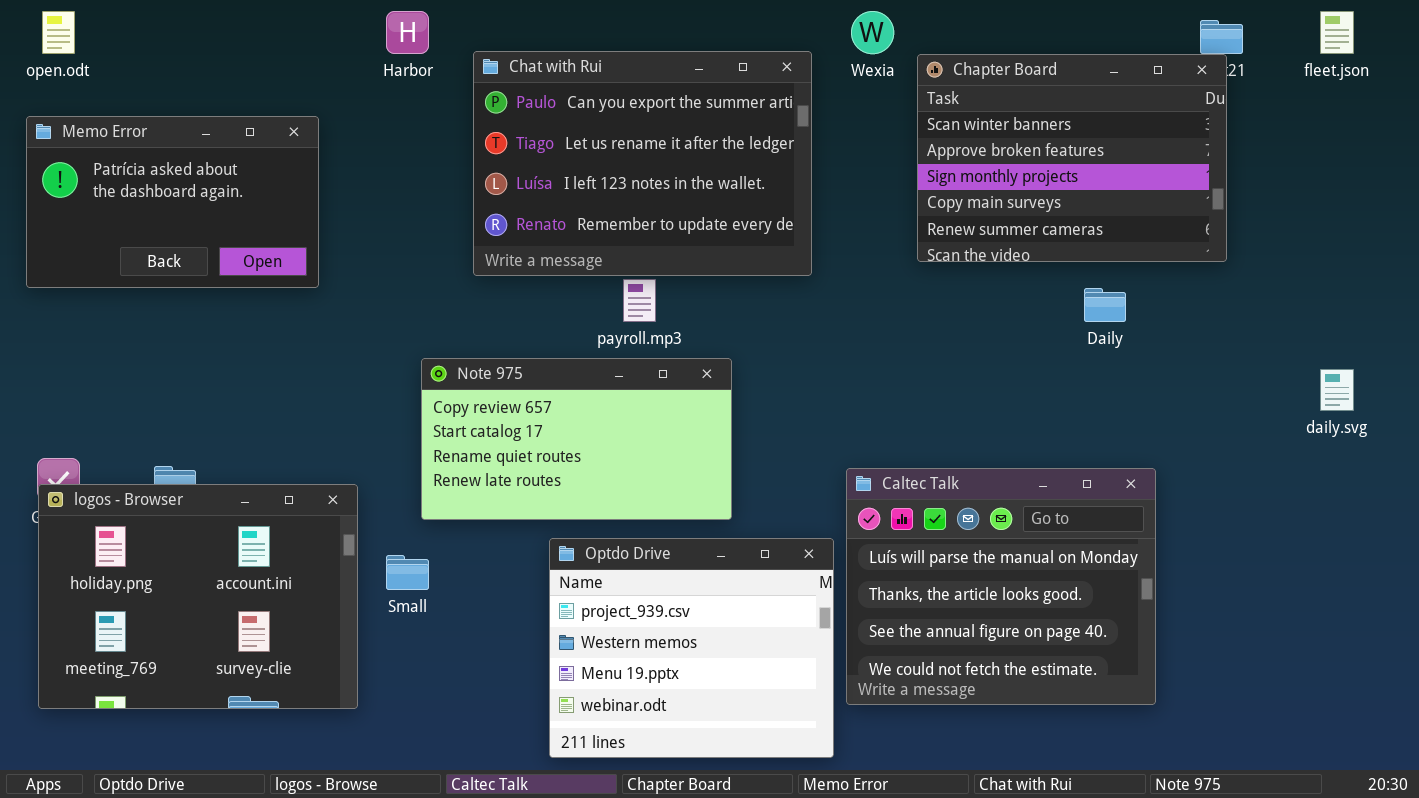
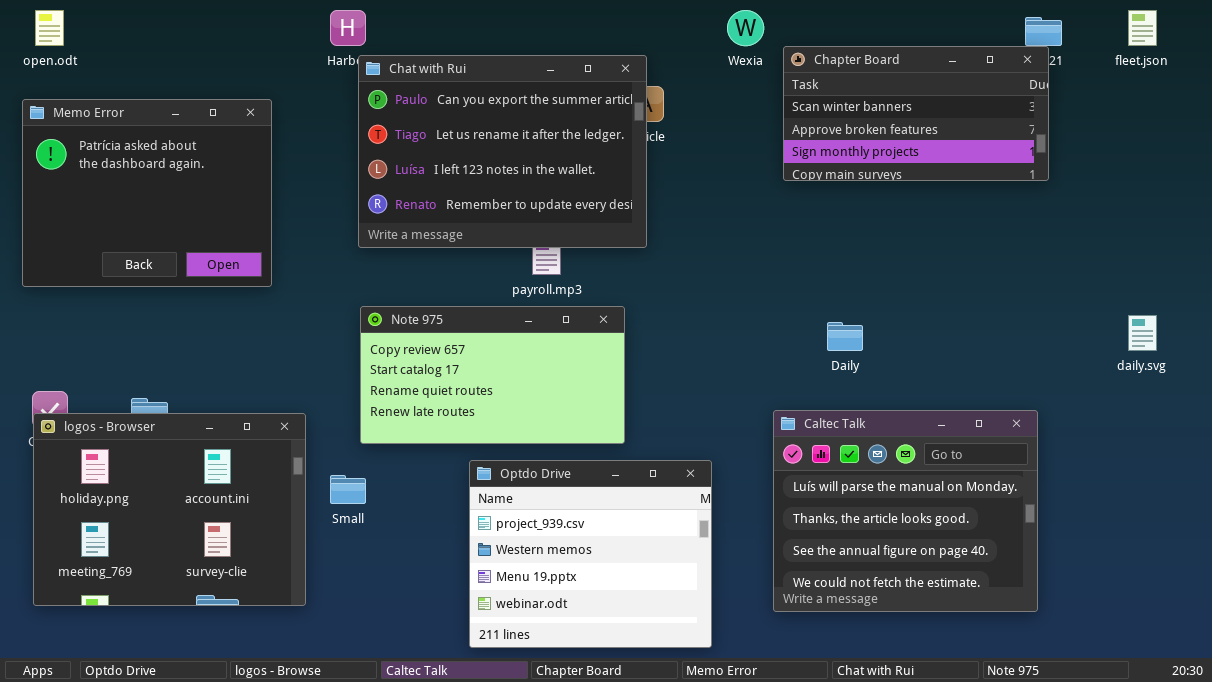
Chat with Rui: [473,51,812,276] -> [358,55,647,248], moved
Chapter Board: [917,54,1227,262] -> [783,46,1049,181], resized
Memo Error: [26,116,319,288] -> [22,99,272,287], resized
Daily: [1084,288,1126,322] -> [827,322,863,351], moved
Caltec Talk: [846,468,1156,705] -> [773,410,1038,612], moved

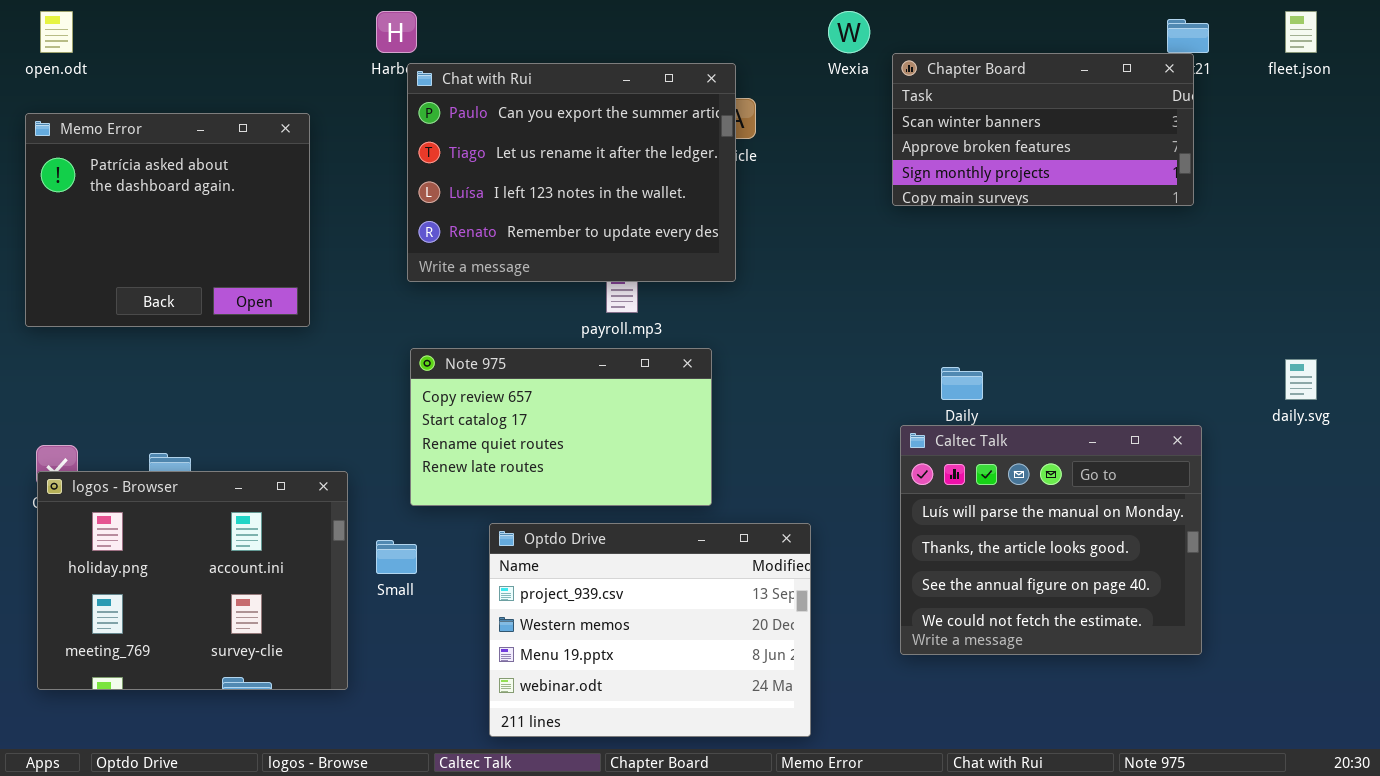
Caltec Talk: [773,410,1038,612] -> [900,425,1202,655], moved
Optdo Drive: [469,460,712,648] -> [489,523,811,737], resized

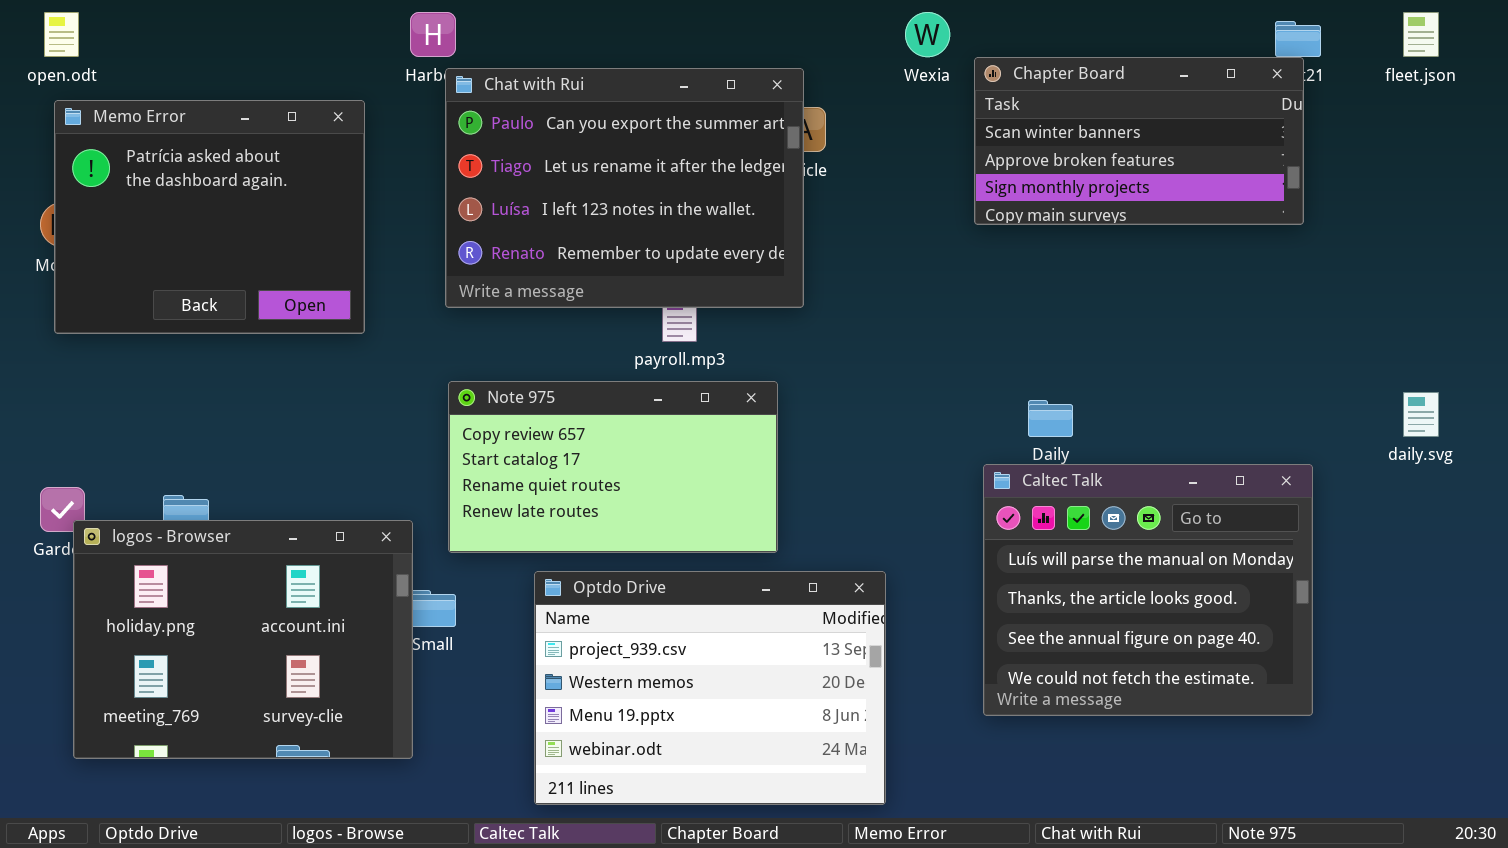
Memo Error: [25,113,310,327] -> [54,100,365,334], moved
logos - Browser: [37,471,348,690] -> [73,520,413,759], moved

